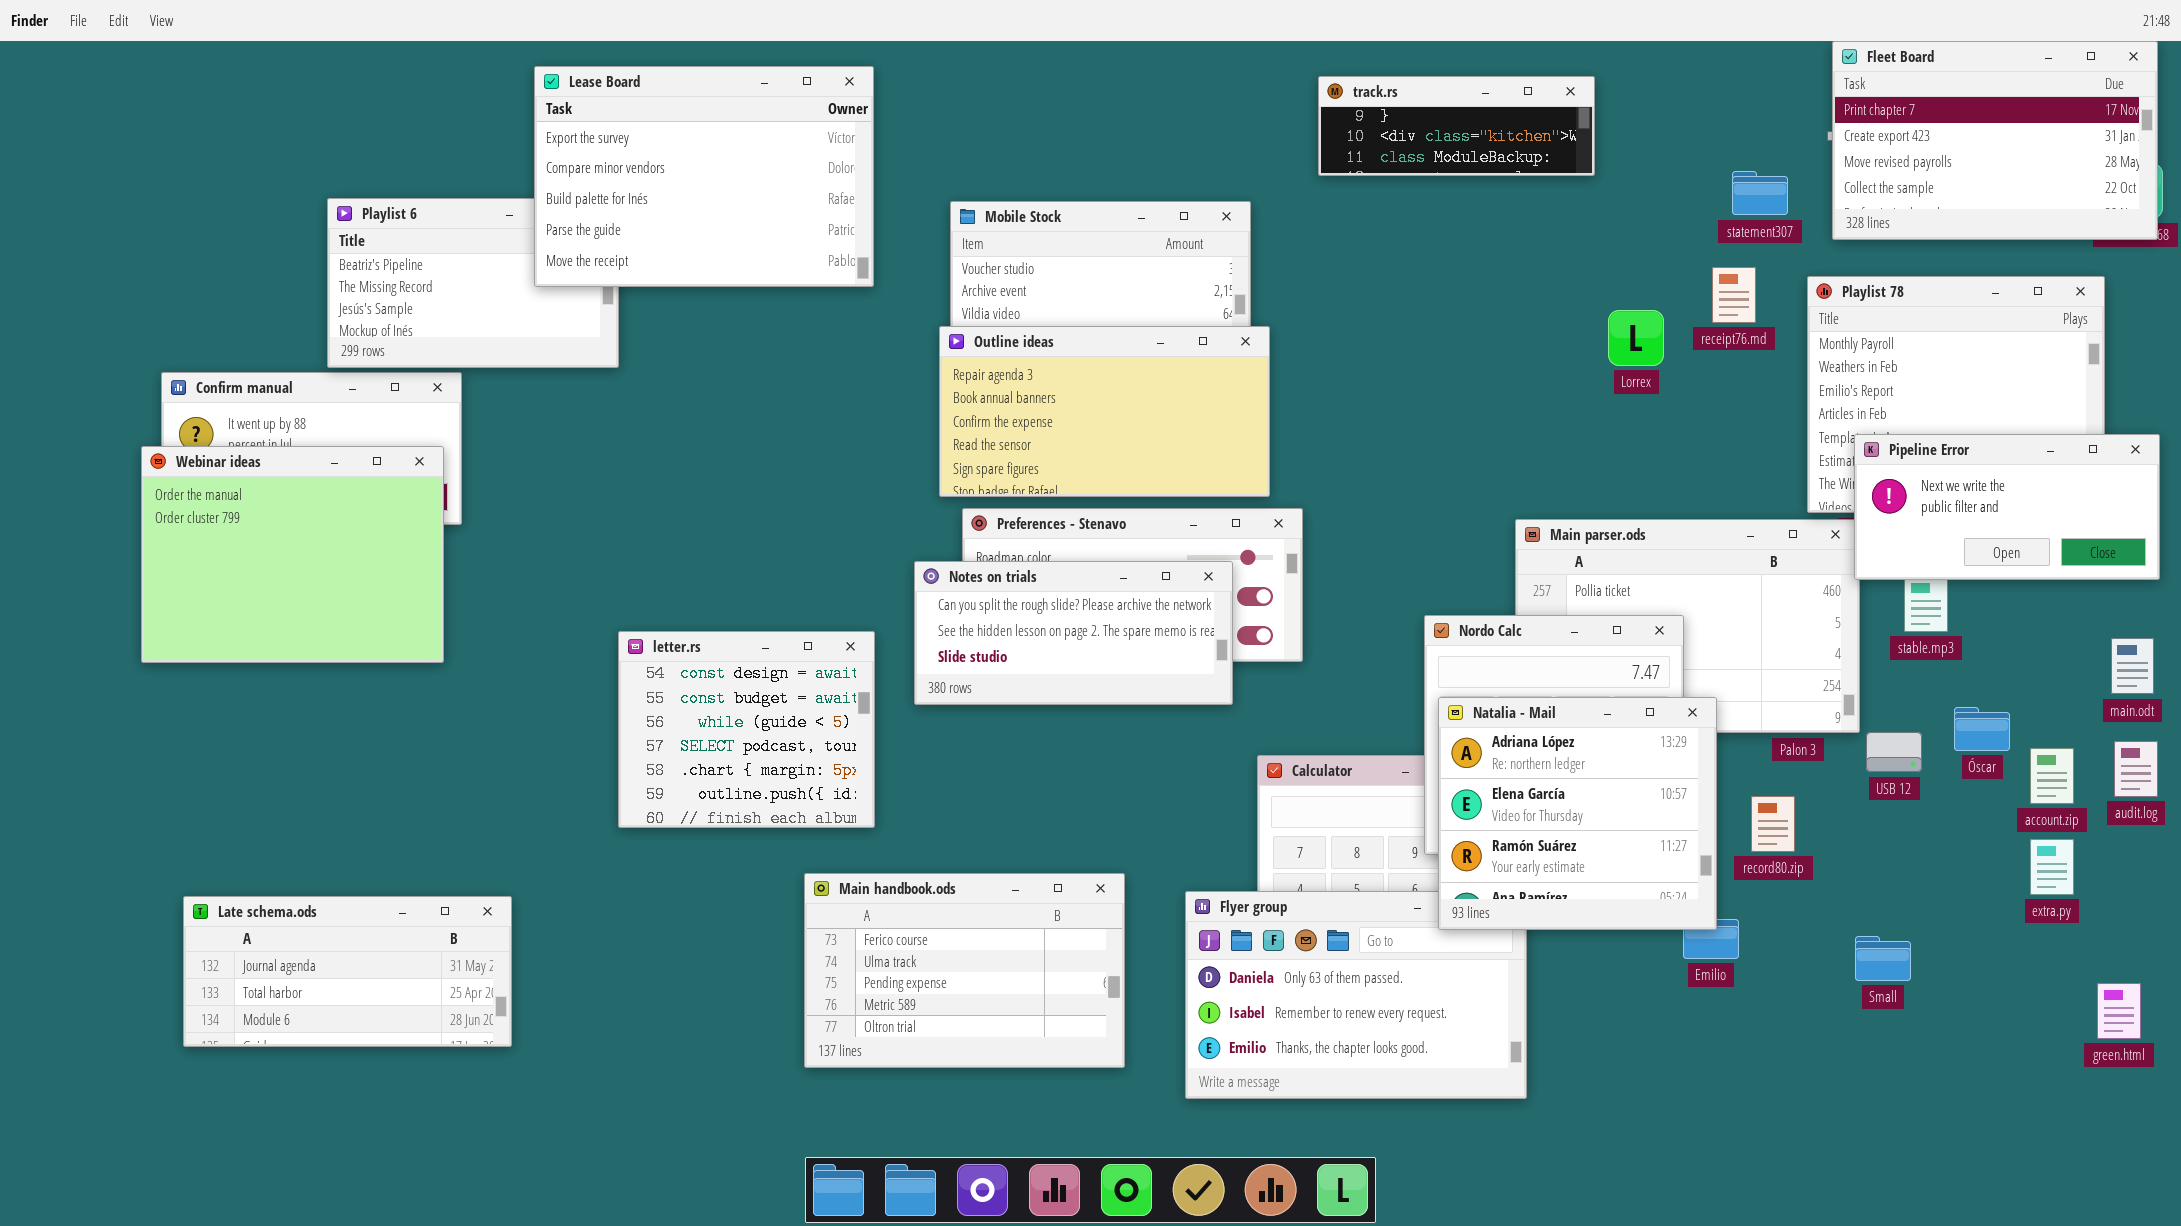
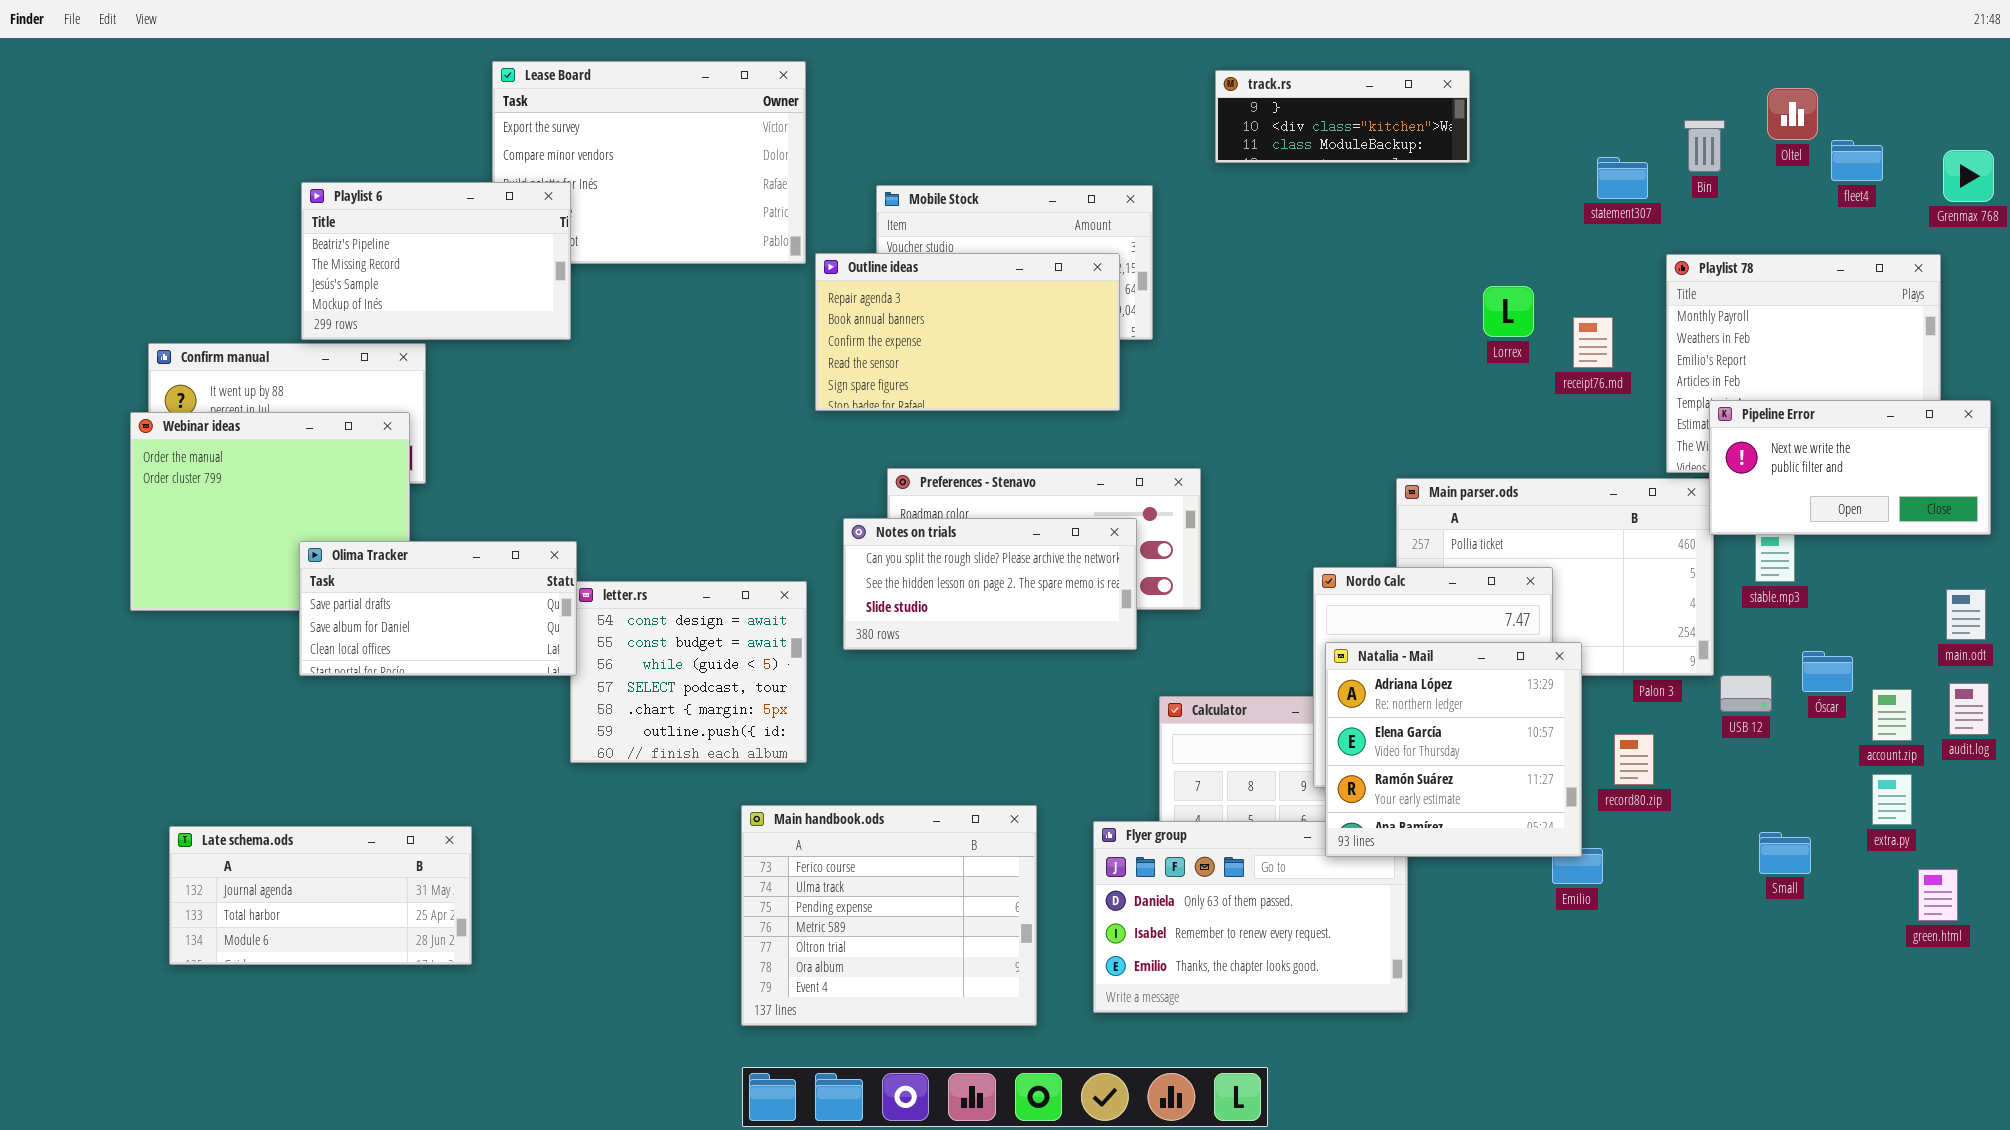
Fleet Board: [1832,41,2158,240] -> none, closed
Playlist 6: [327,198,619,368] -> [301,182,571,340], raised
receipt76.md: [1712,267,1756,323] -> [1573,317,1613,368], moved
Outline ideas: [939,326,1270,497] -> [815,253,1120,411], moved
Olima Tracker: none -> [299,541,577,676], opened
Main handbook.ods: [804,873,1125,1068] -> [741,805,1037,1026], resized
Small: [1855,936,1911,981] -> [1759,832,1811,874], moved
green.html: [2097,983,2141,1039] -> [1918,869,1958,921], moved

